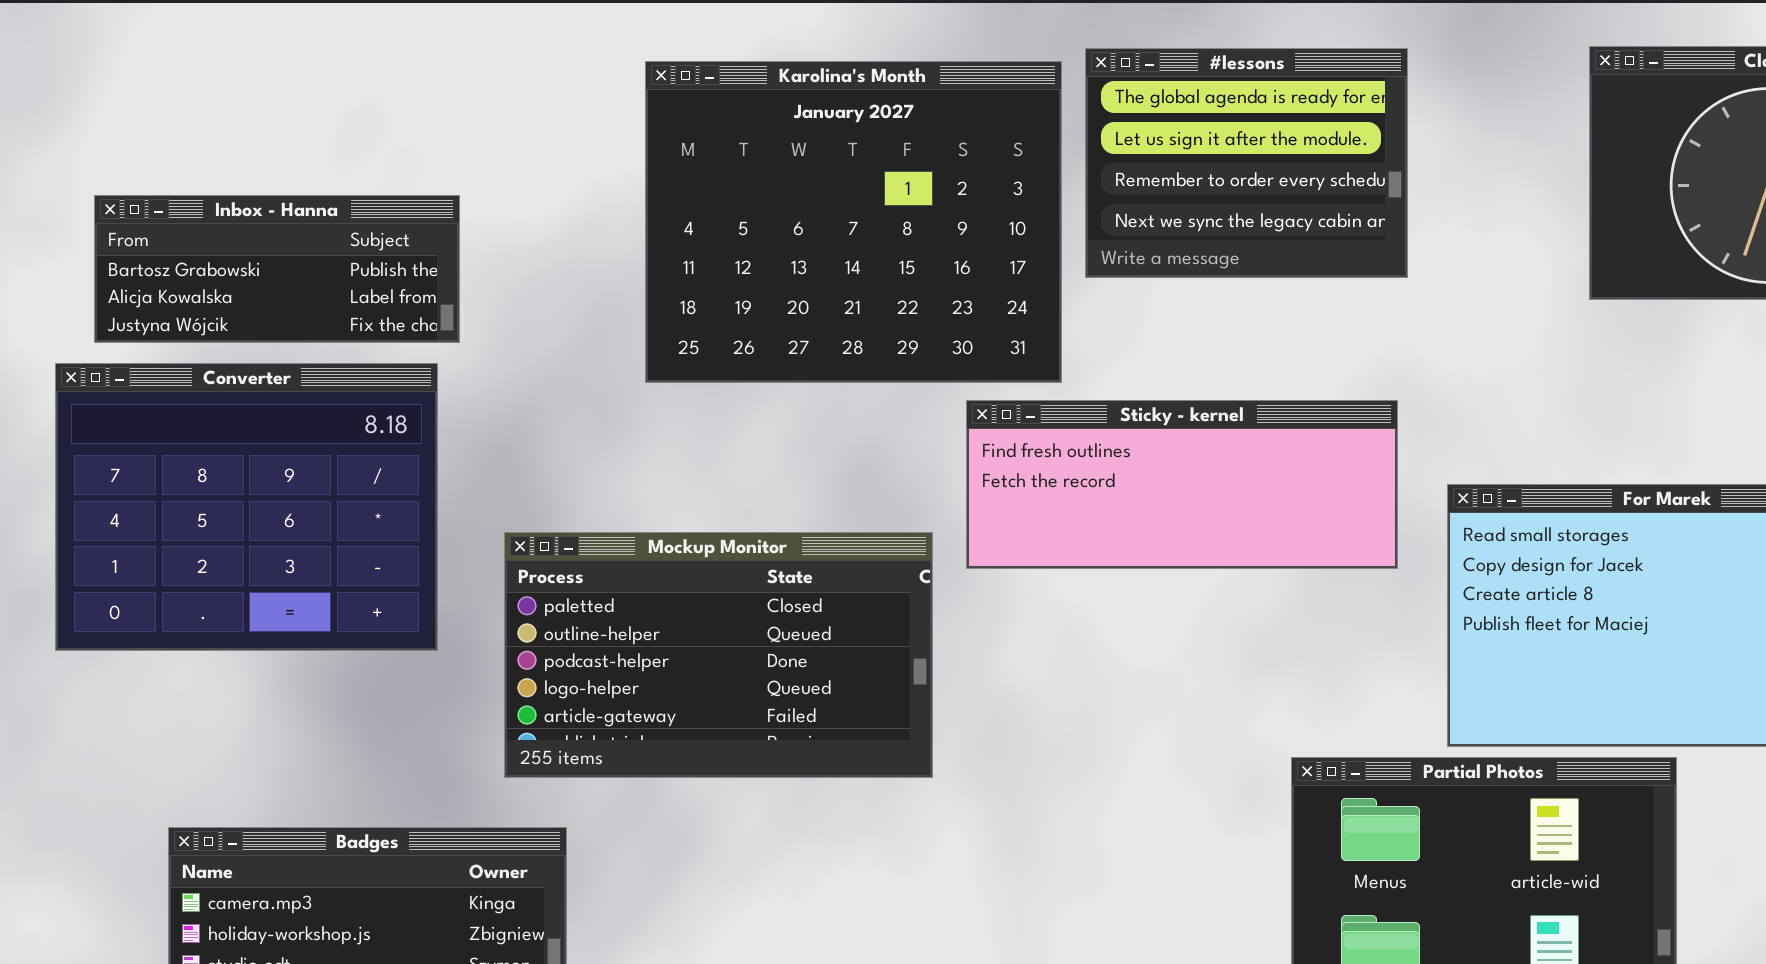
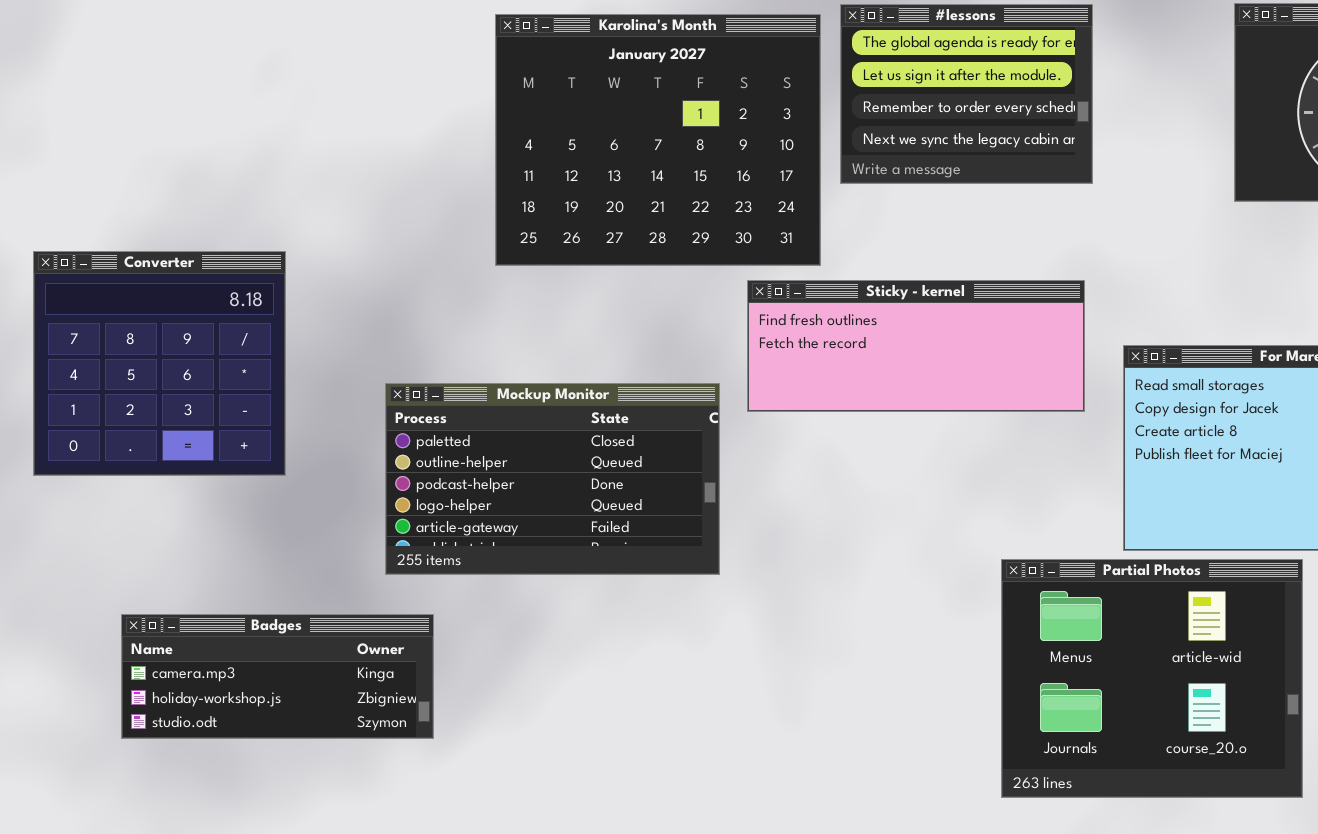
Inbox - Hanna: [94,195,460,343] -> none, closed
Converter: [55,363,438,651] -> [33,251,286,476], resized

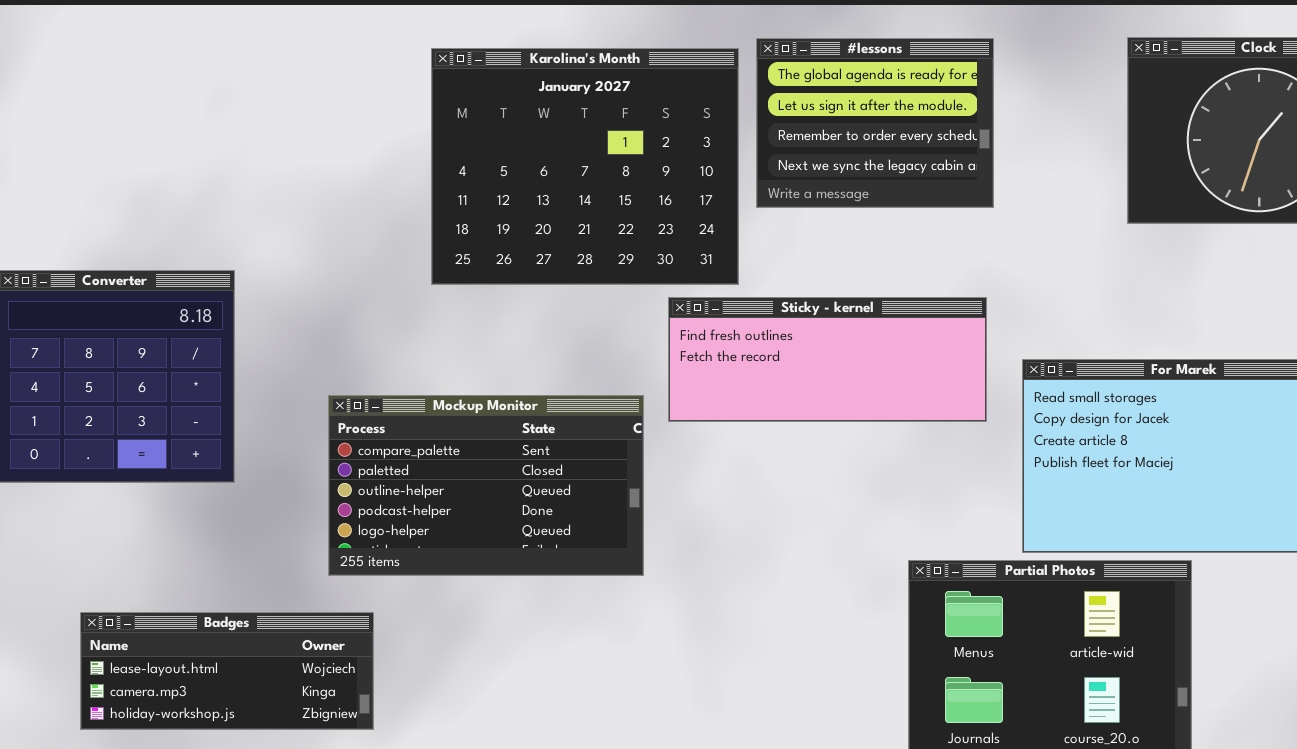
Mockup Monitor: [385,383,720,575] -> [328,395,644,576], scrolled up 1 row
Badges: [121,614,434,739] -> [80,612,374,730], scrolled up 1 row

